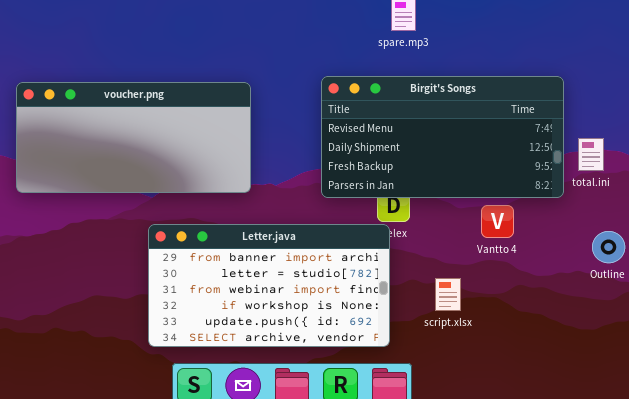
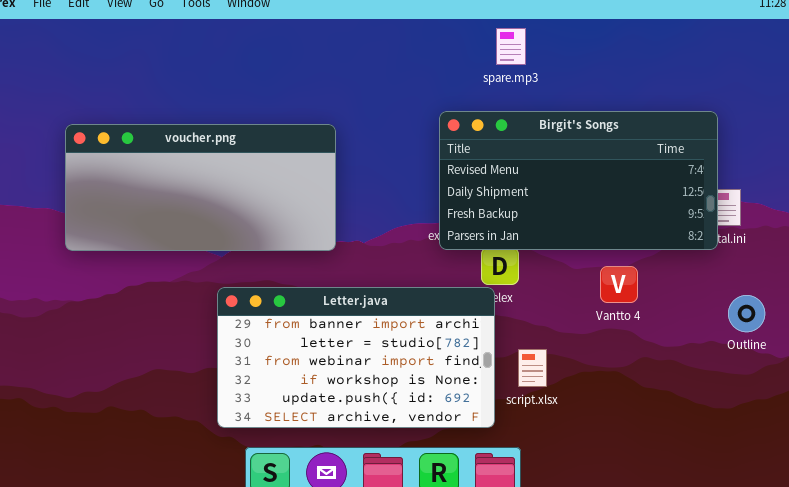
Birgit's Songs: [321,76,564,198] -> [439,111,718,250], moved
script.xlsx: [435,278,461,311] -> [518,349,547,387], moved

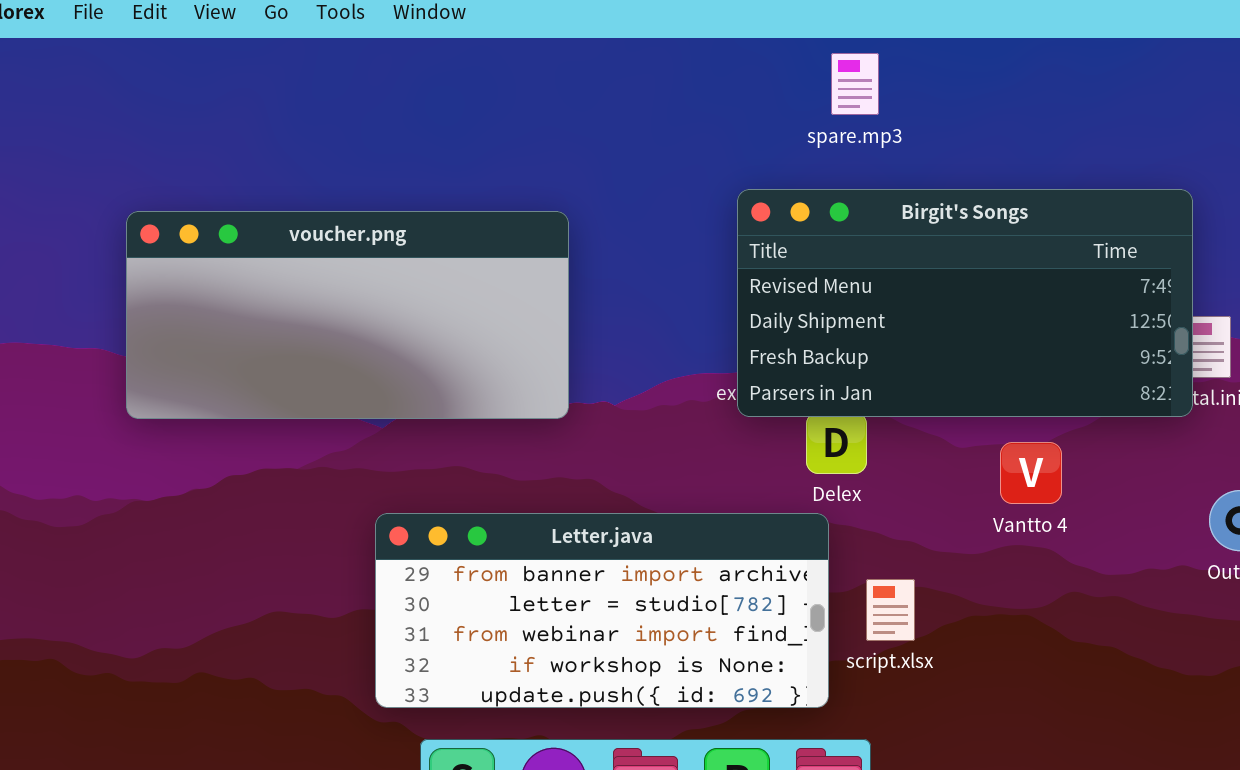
Letter.java: [217,287,495,428] -> [375,513,829,708], resized

